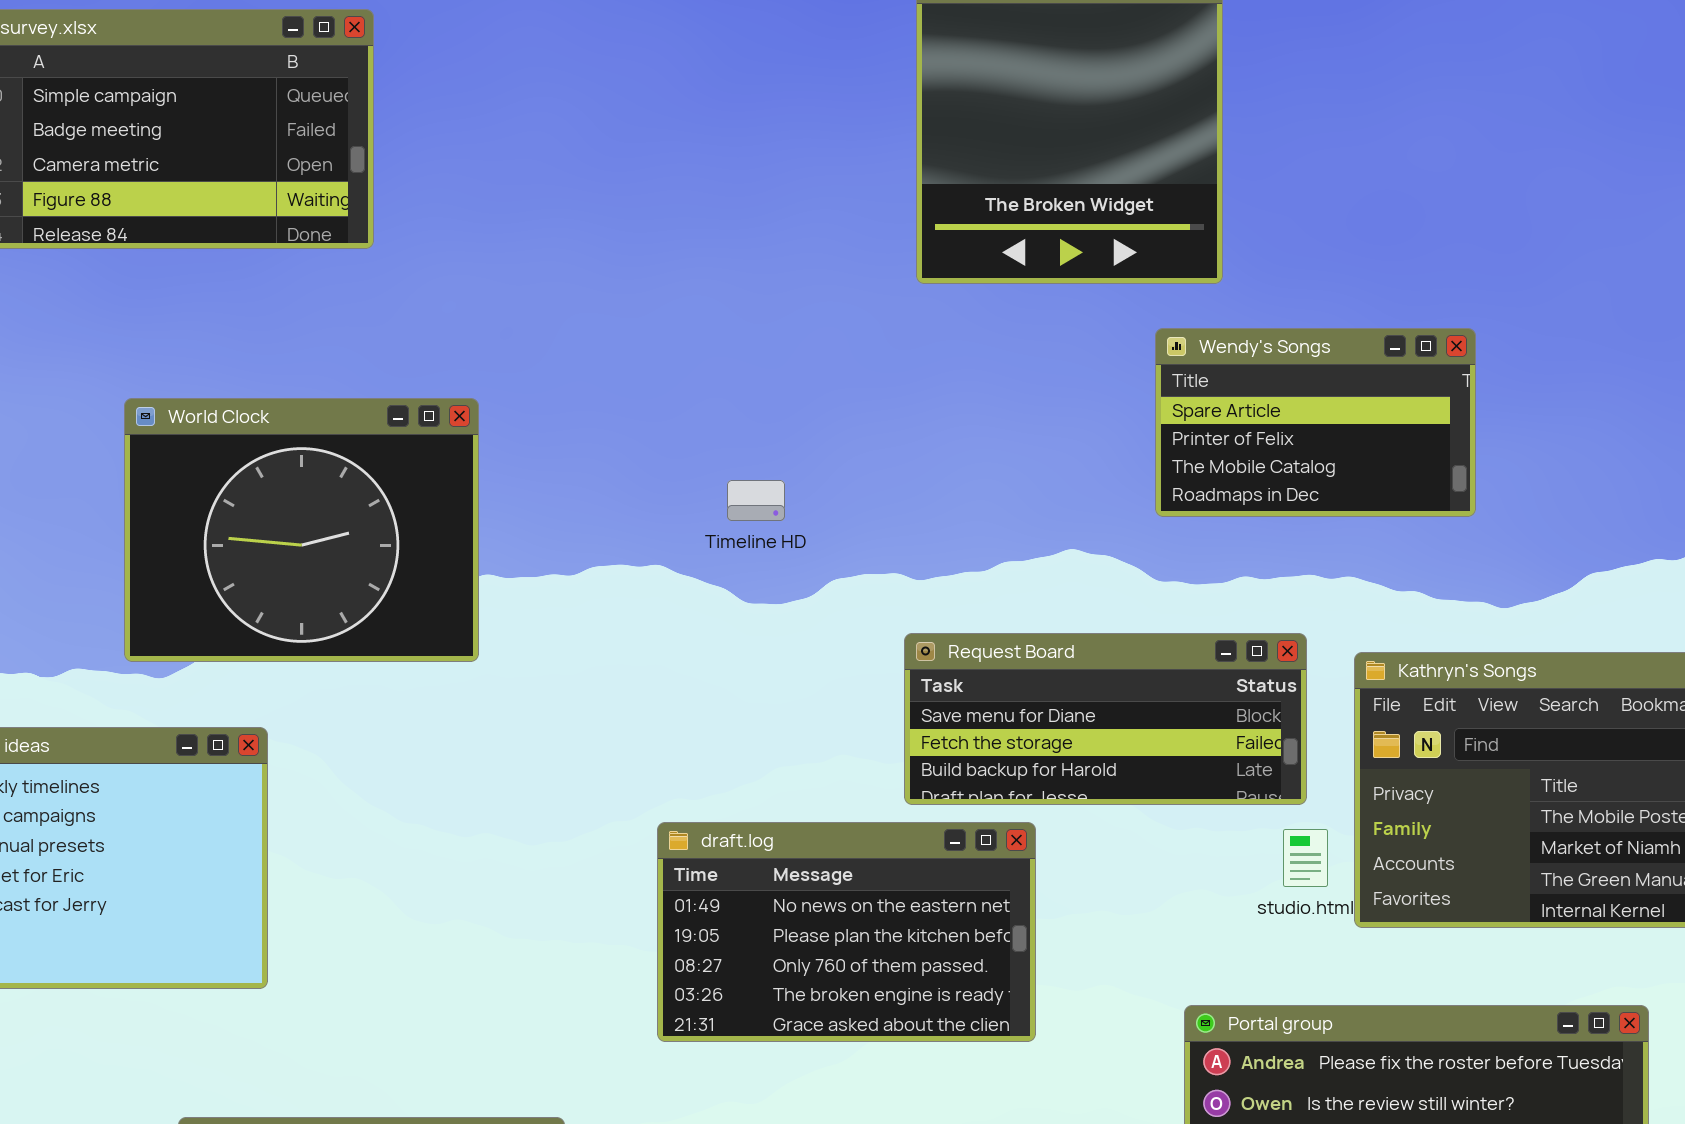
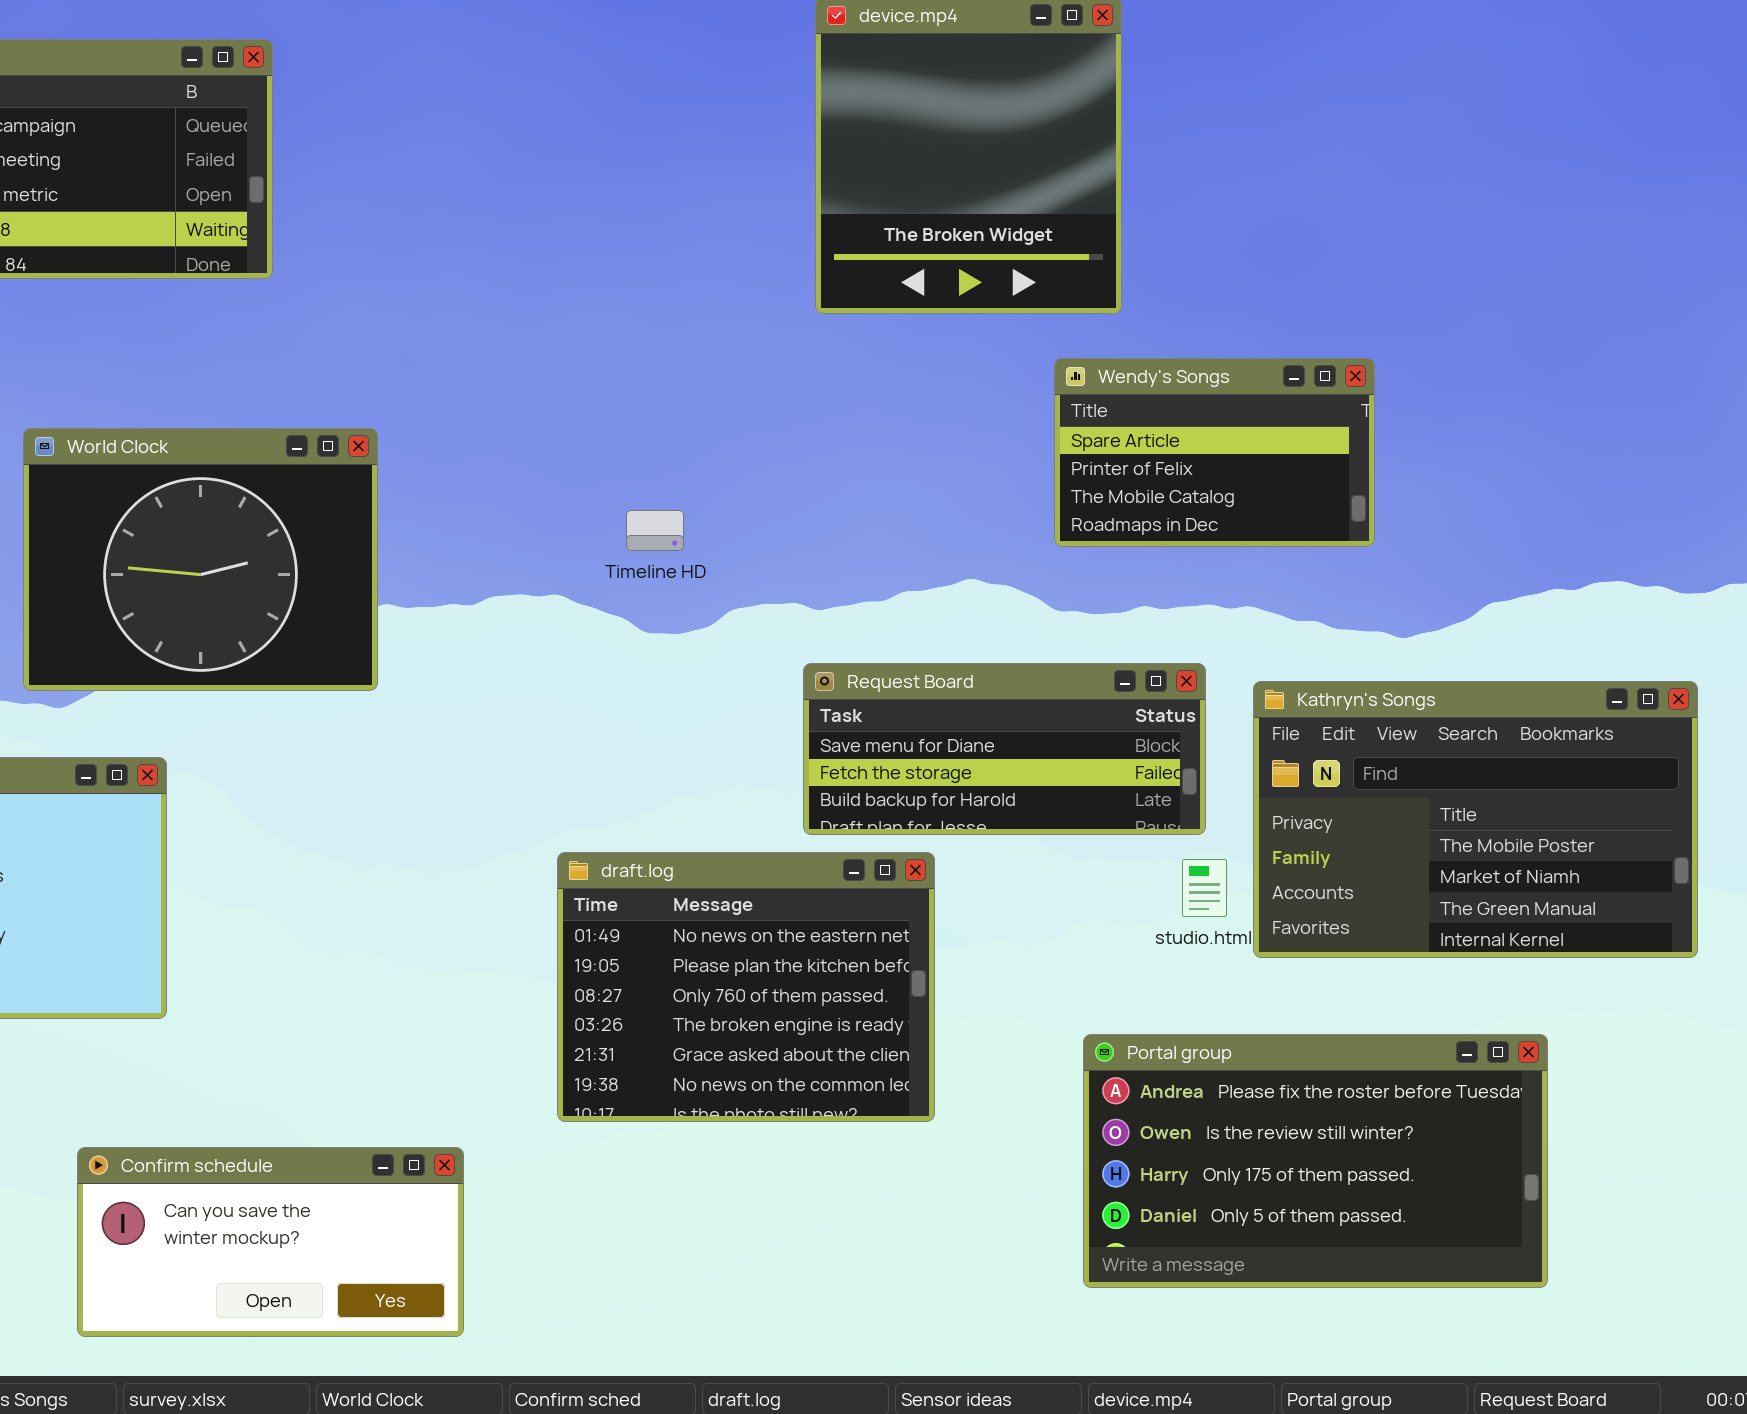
draft.log: [657,822,1036,1042] -> [557,852,935,1122], resized

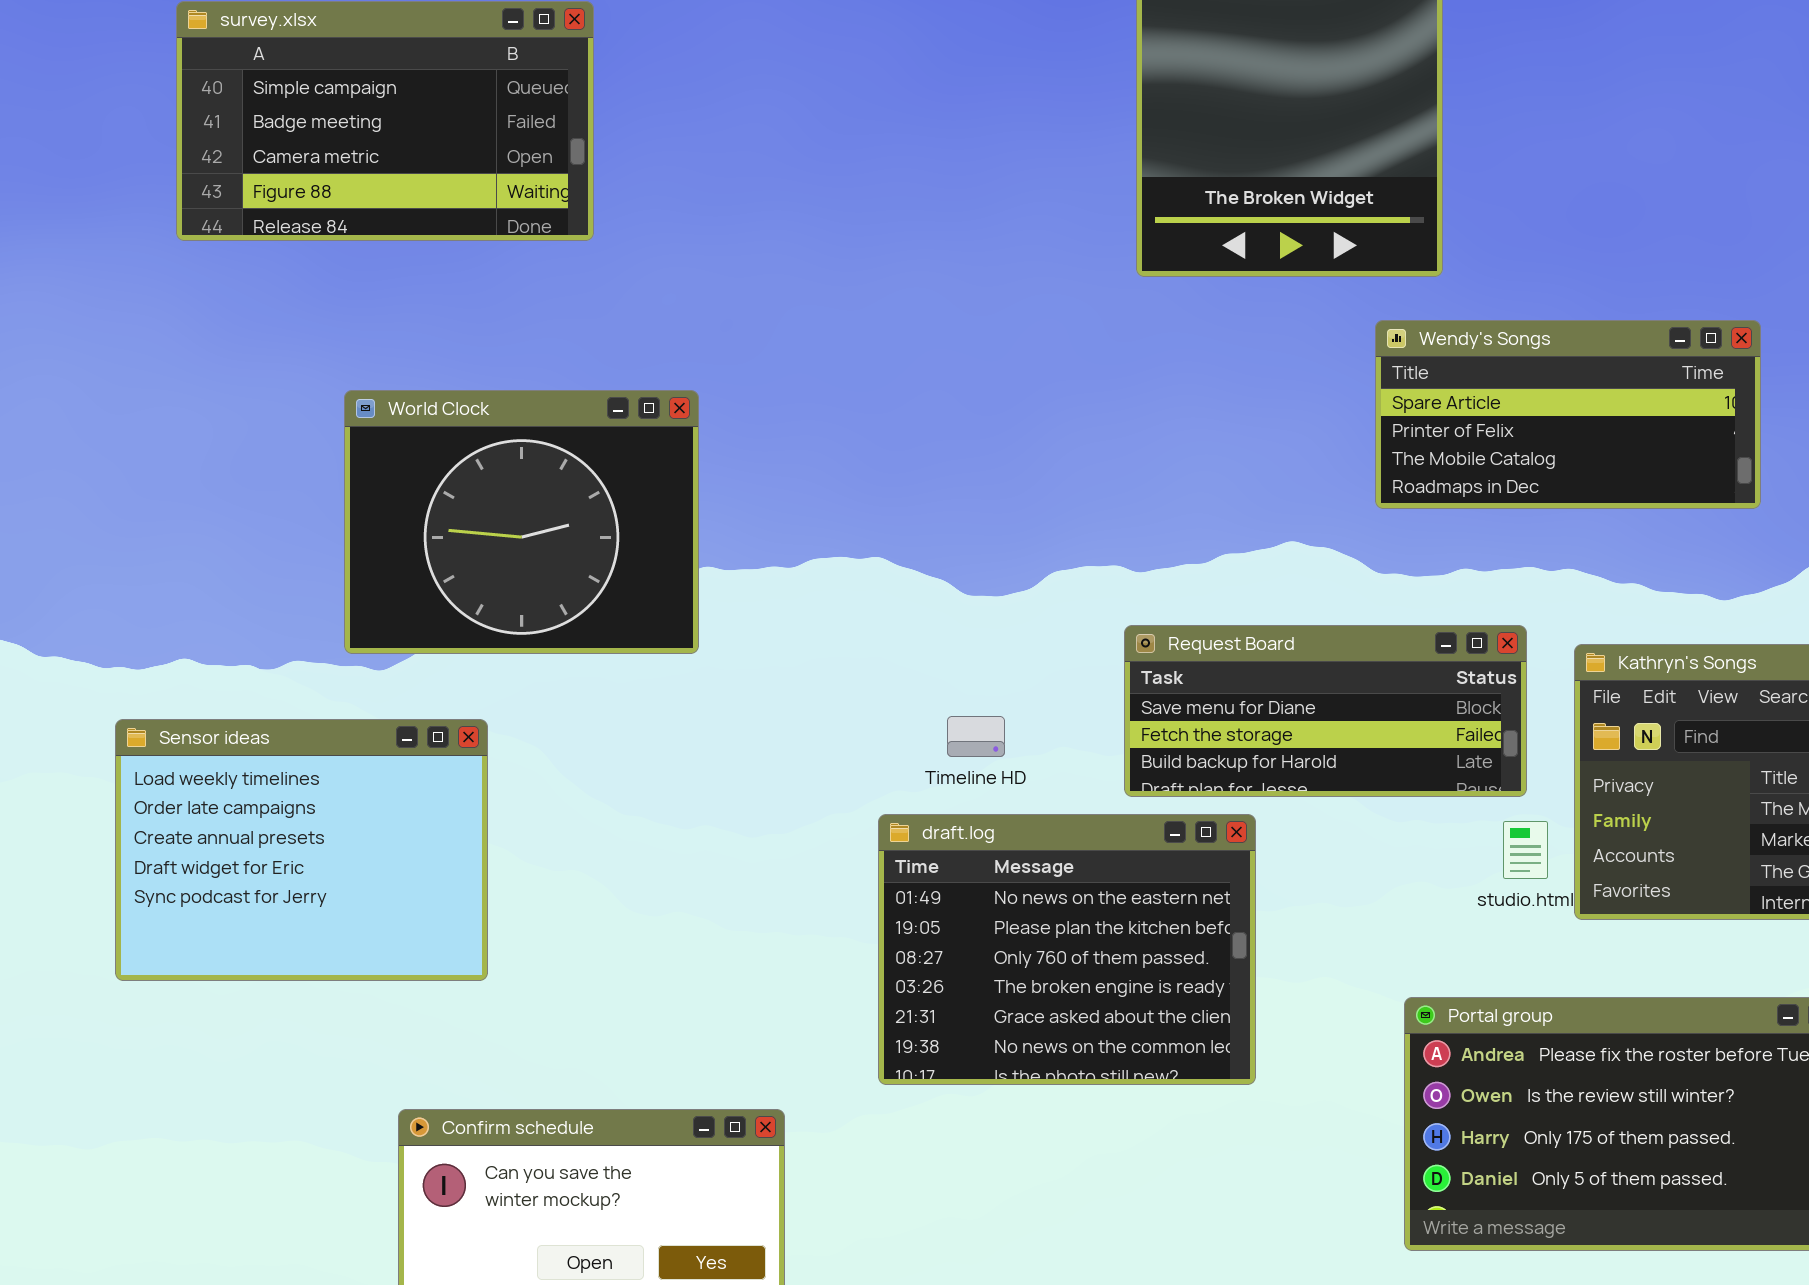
Wendy's Songs: [1054,358,1375,547] -> [1375,320,1761,509], resized
Timeline HD: [626,510,684,551] -> [947,716,1005,757], moved

